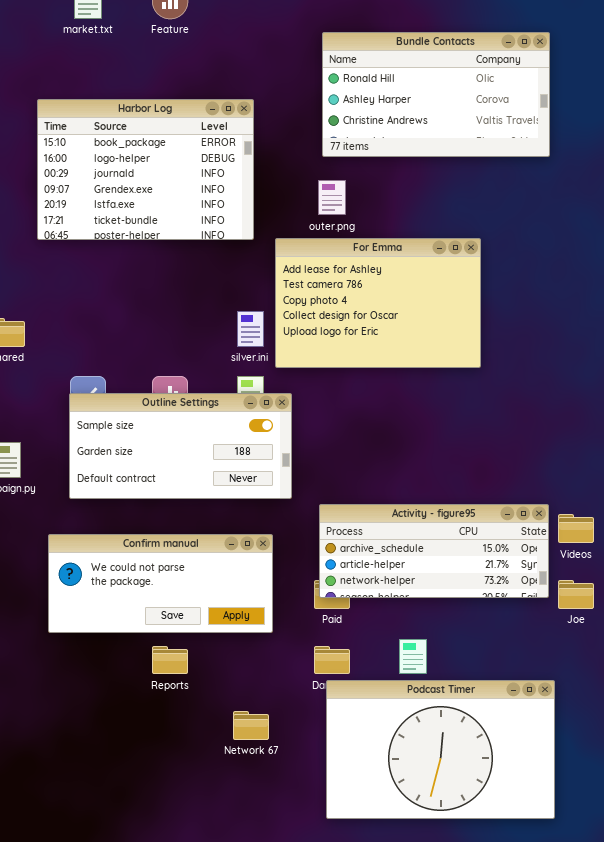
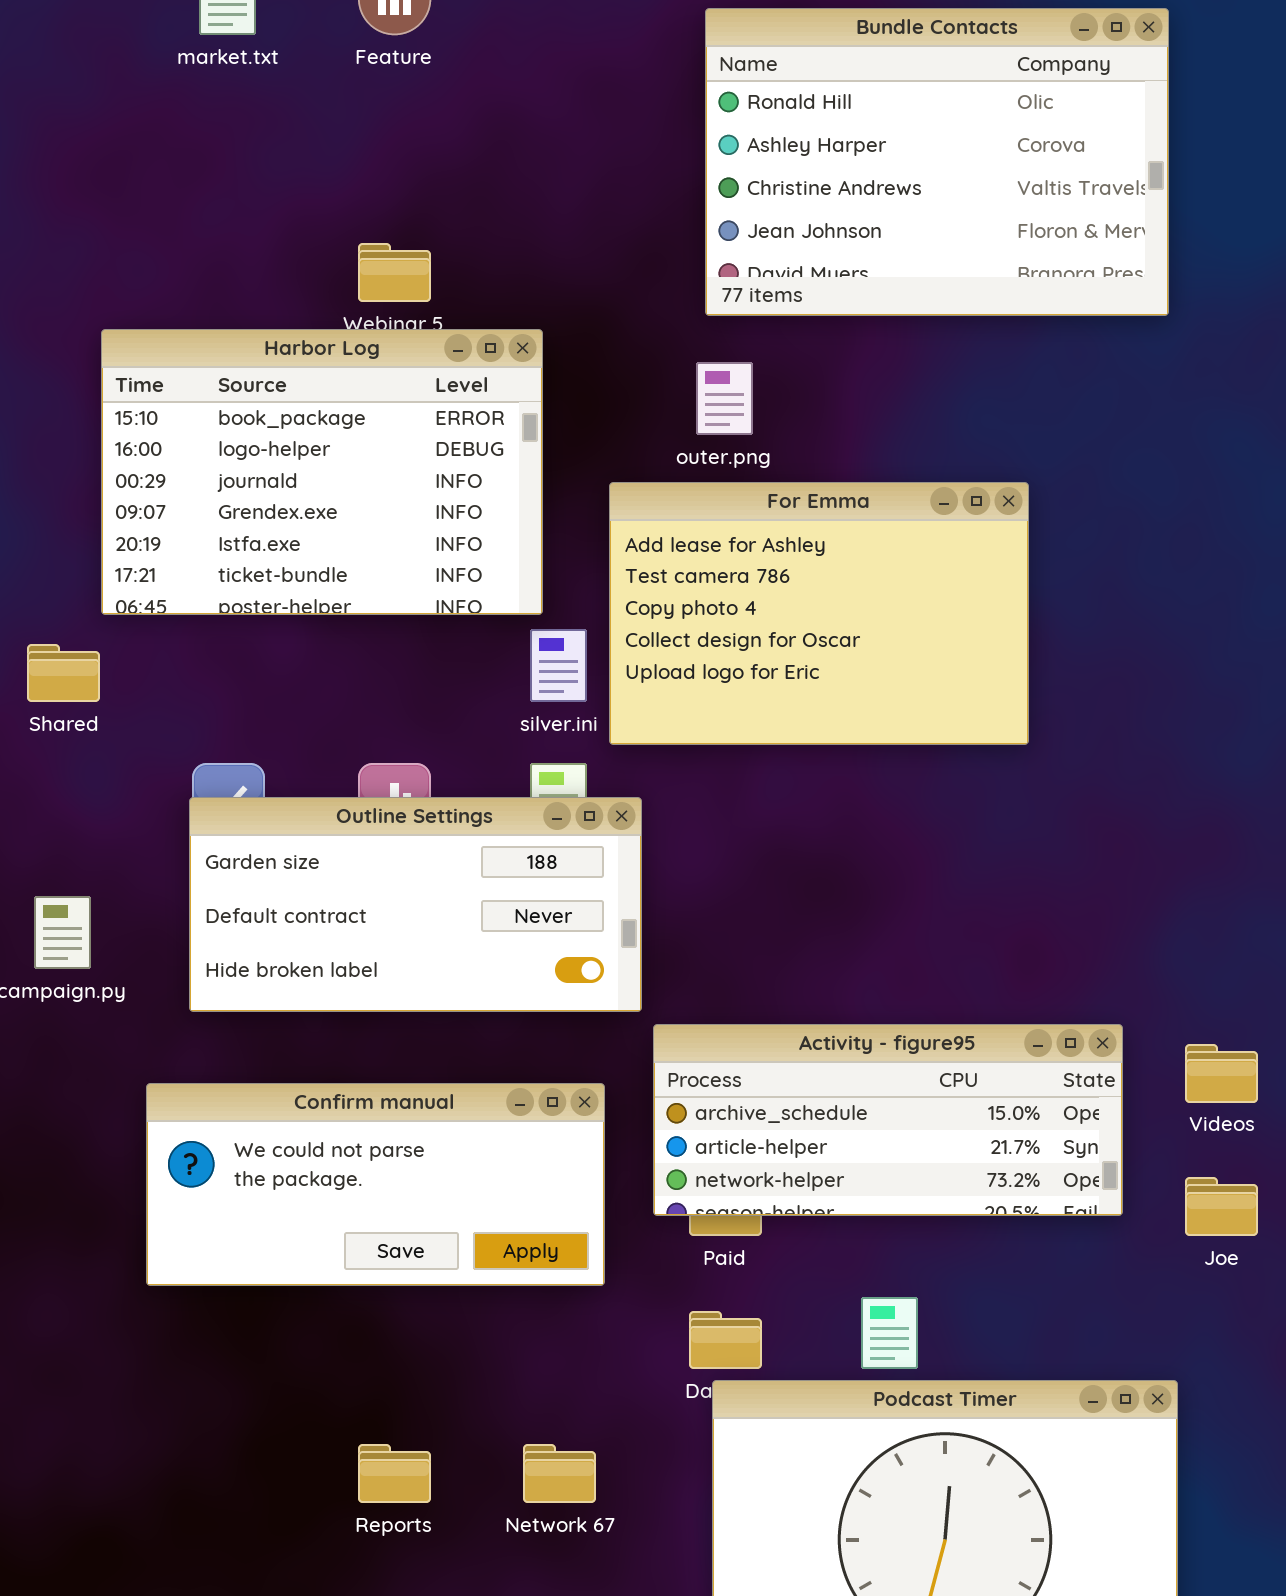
Bundle Contacts: [322,32,550,157] -> [705,8,1169,316], resized
Harbor Log: [37,99,254,240] -> [101,329,543,615], moved
Outline Settings: [69,393,292,499] -> [189,797,642,1012], scrolled down 1 row
Activity - figure95: [319,504,549,598] -> [653,1024,1123,1216], moved
Reports: [152,646,188,674] -> [358,1444,431,1503], moved

